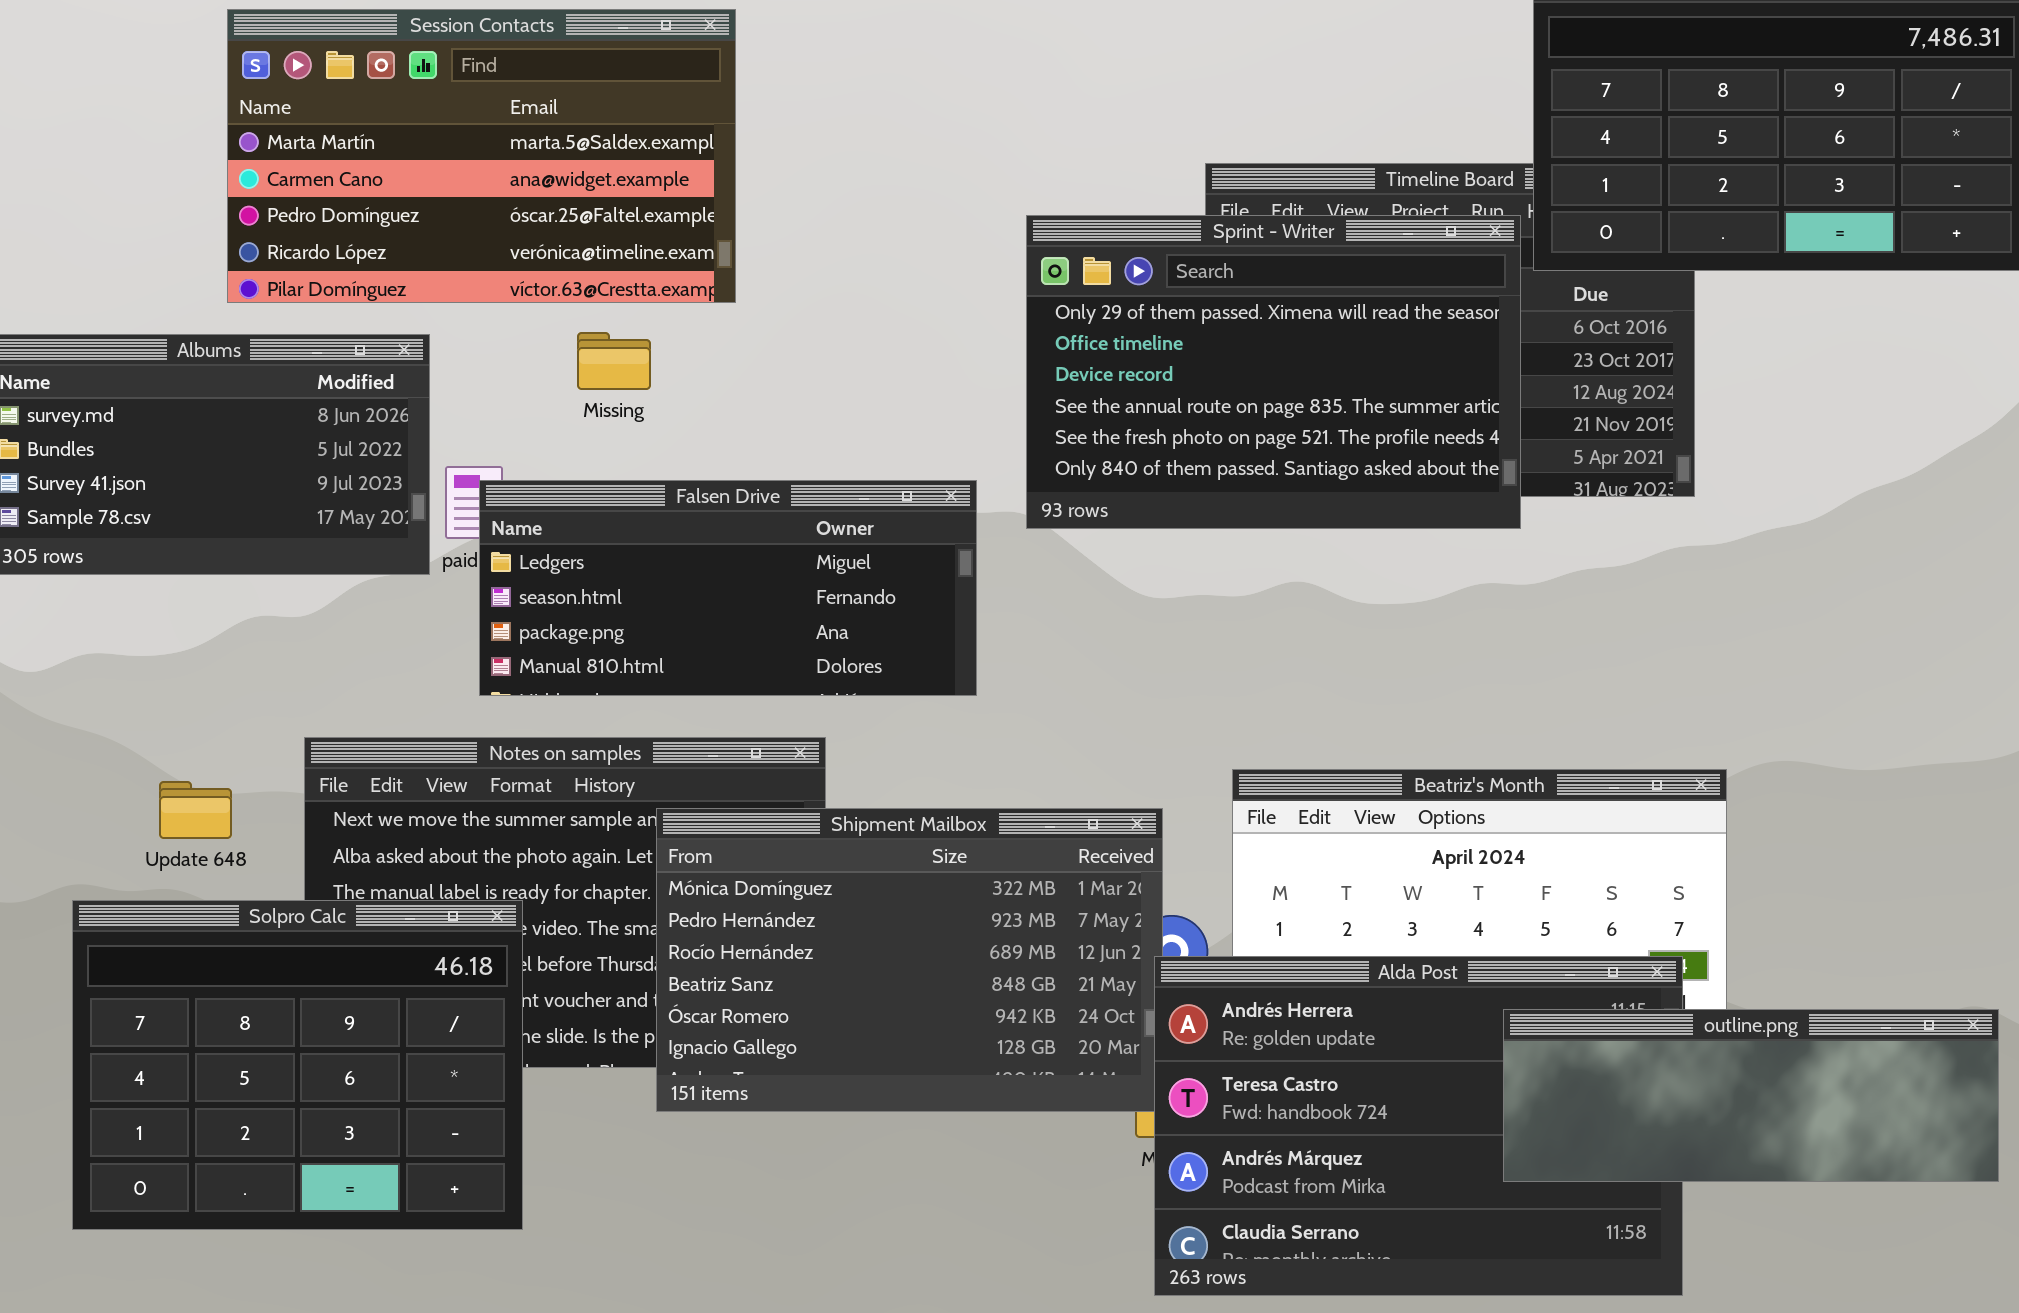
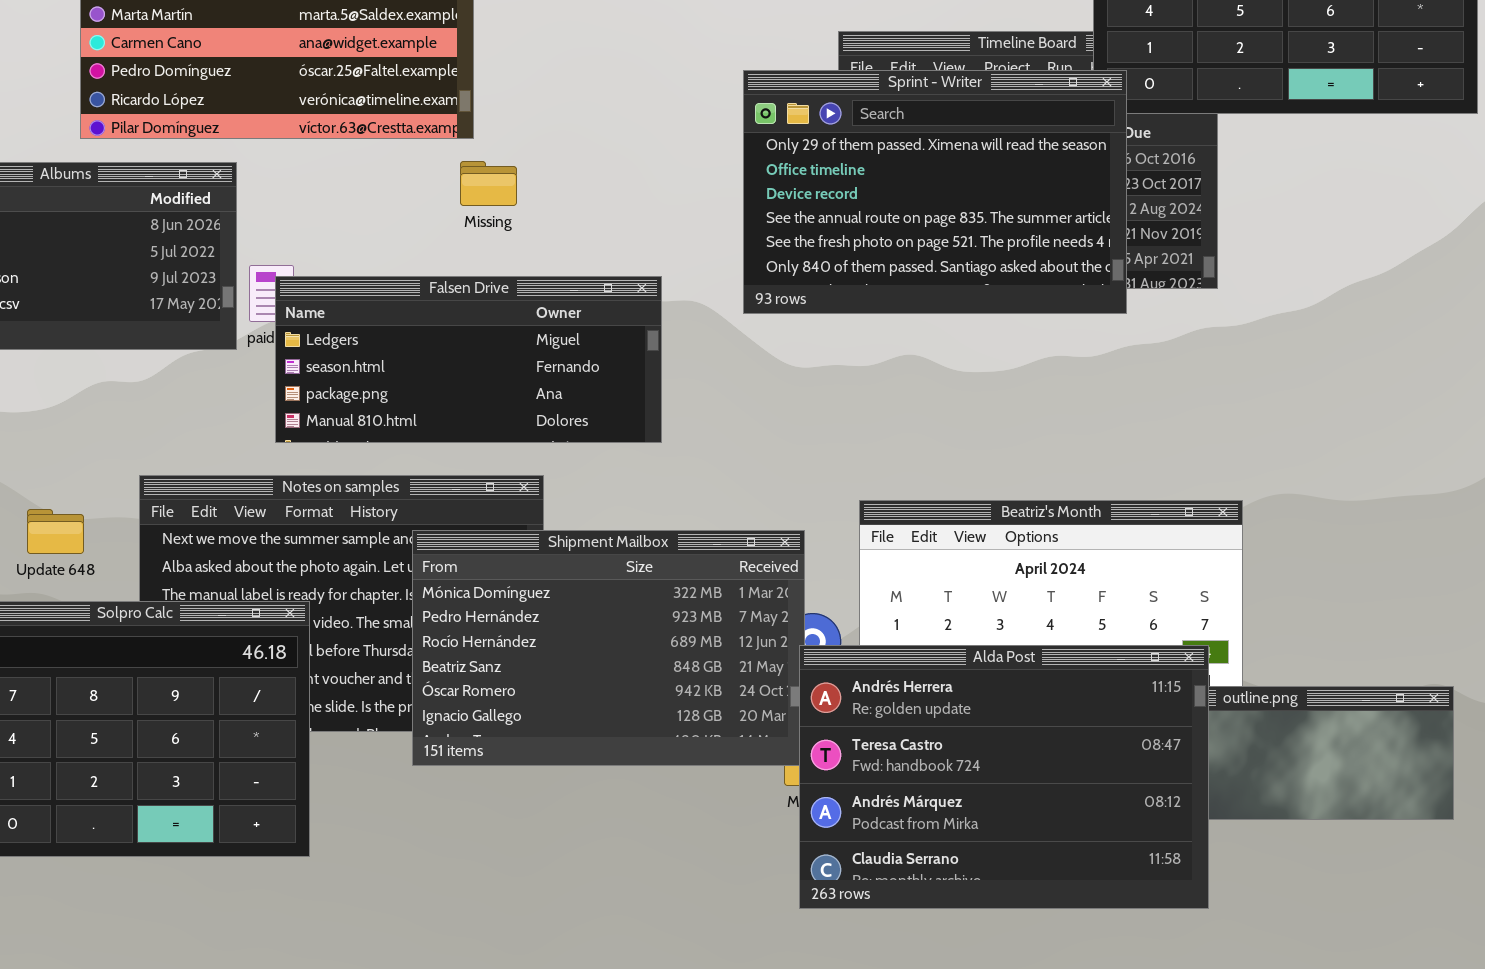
Sprint - Writer: [1026,215,1521,529] -> [743,70,1127,314], moved
Missing: [577,332,651,390] -> [460,161,517,206], moved
Alda Post: [1154,956,1683,1296] -> [799,645,1209,909], raised

